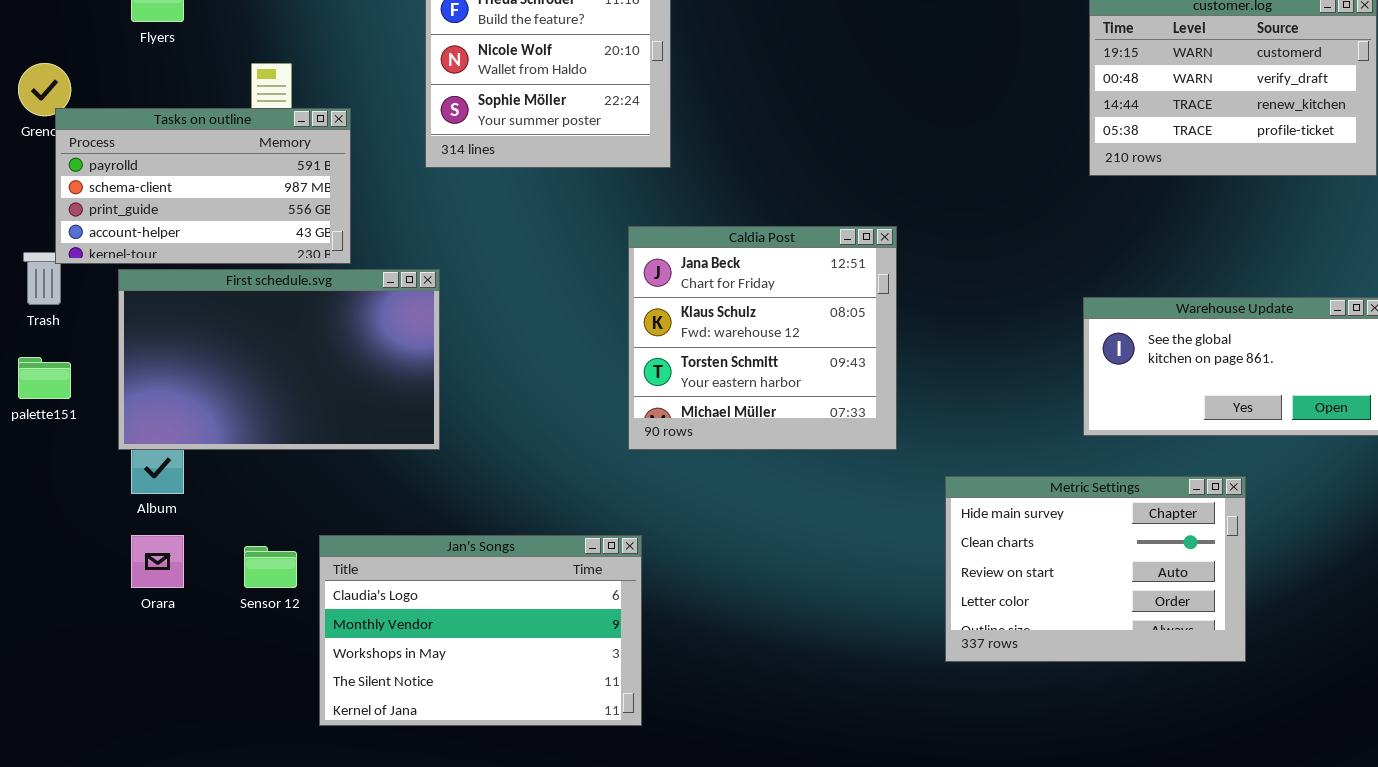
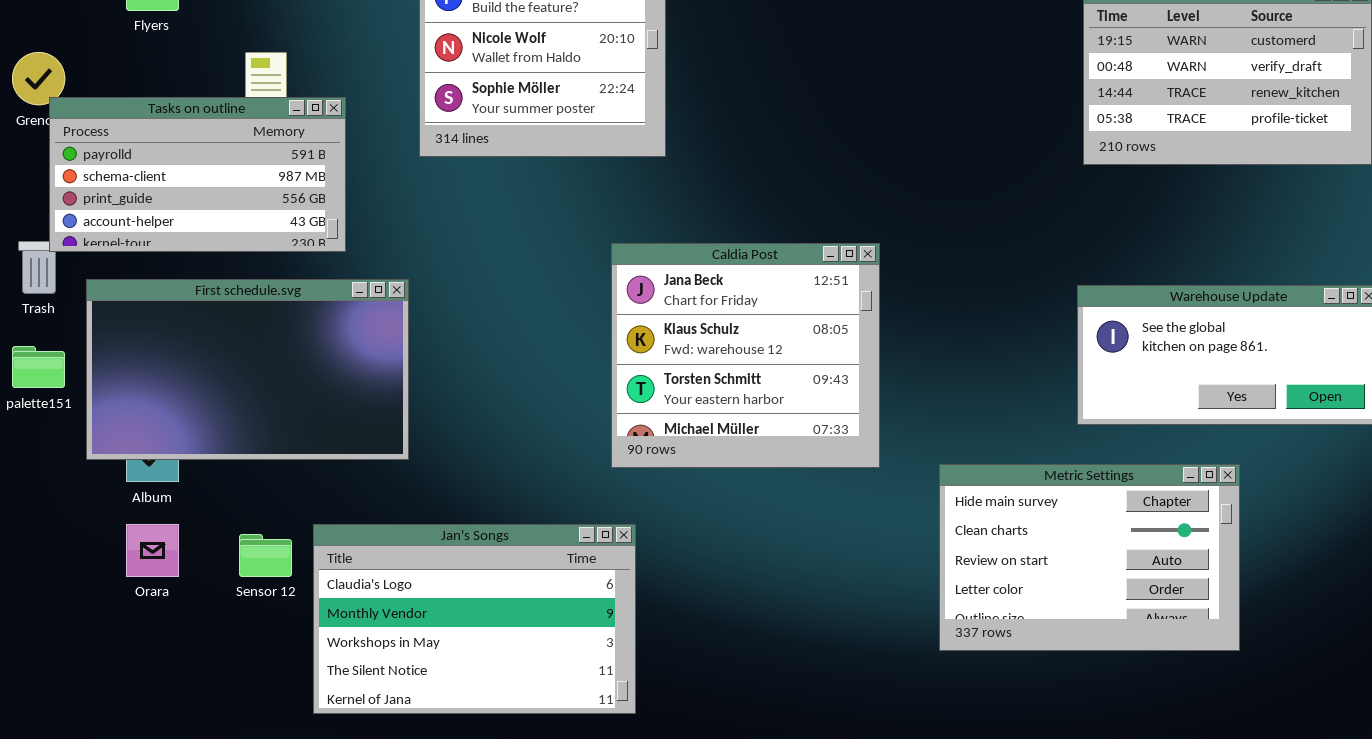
Caldia Post: [628,226,897,450] -> [611,243,880,468], moved
First schedule.svg: [118,269,440,450] -> [86,279,409,460], moved

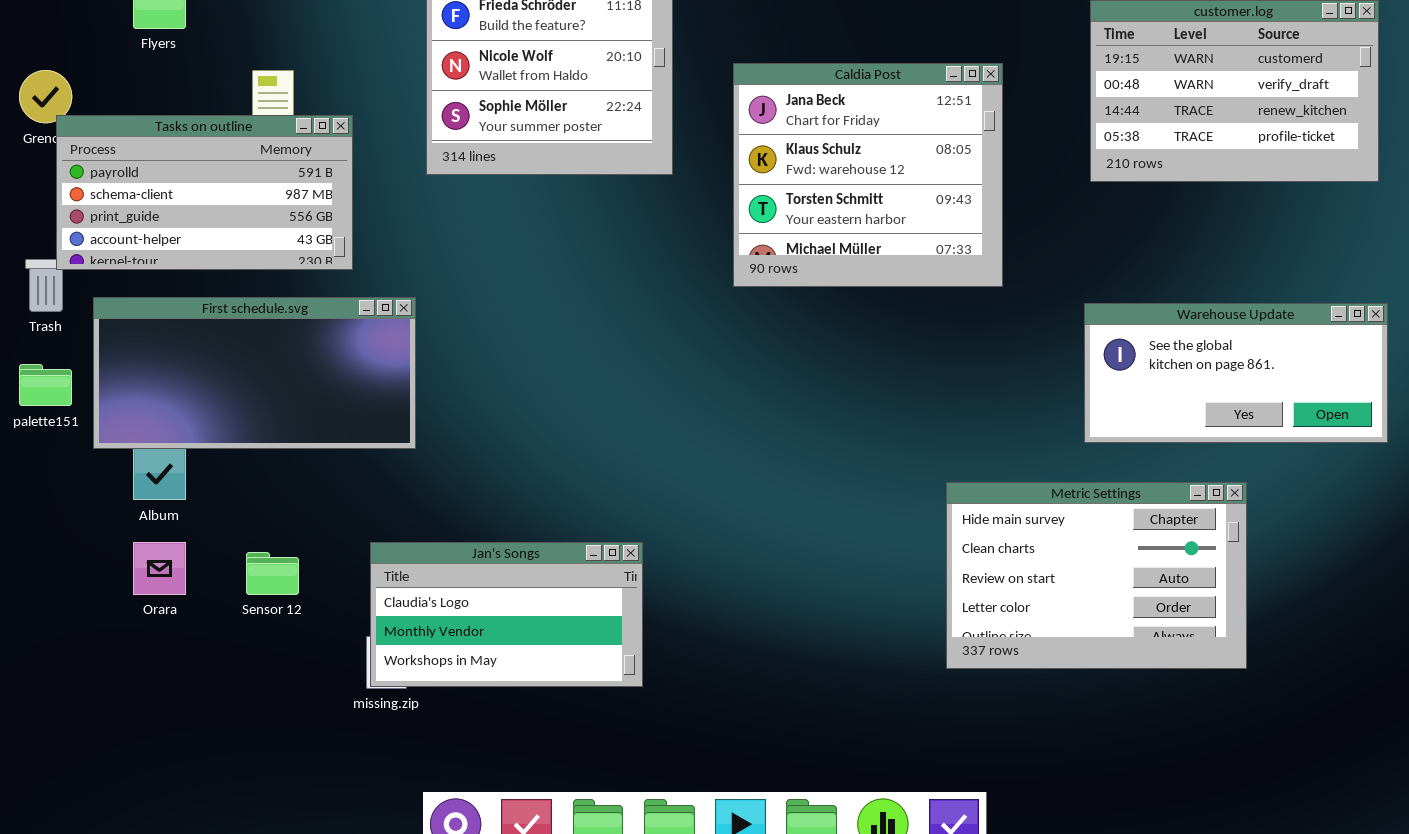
Caldia Post: [611,243,880,468] -> [733,63,1003,287], moved
First schedule.svg: [86,279,409,460] -> [93,297,416,449], resized
Jan's Songs: [313,524,636,714] -> [370,542,643,687], resized

